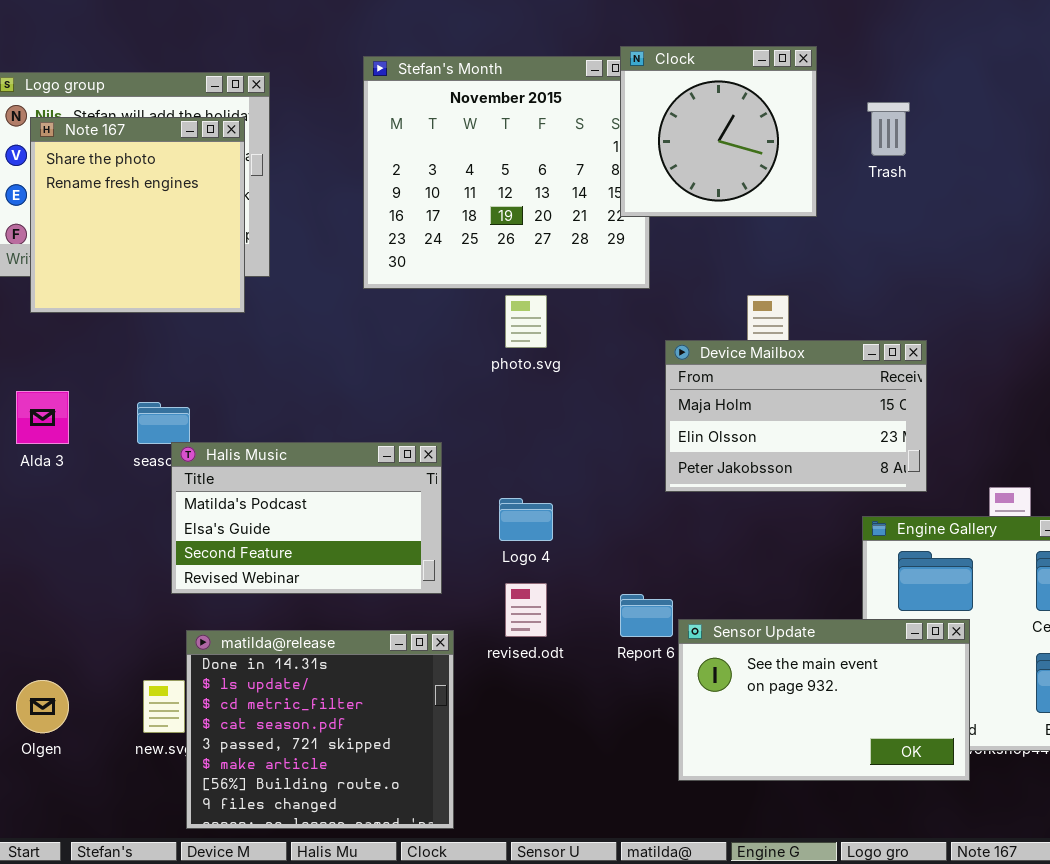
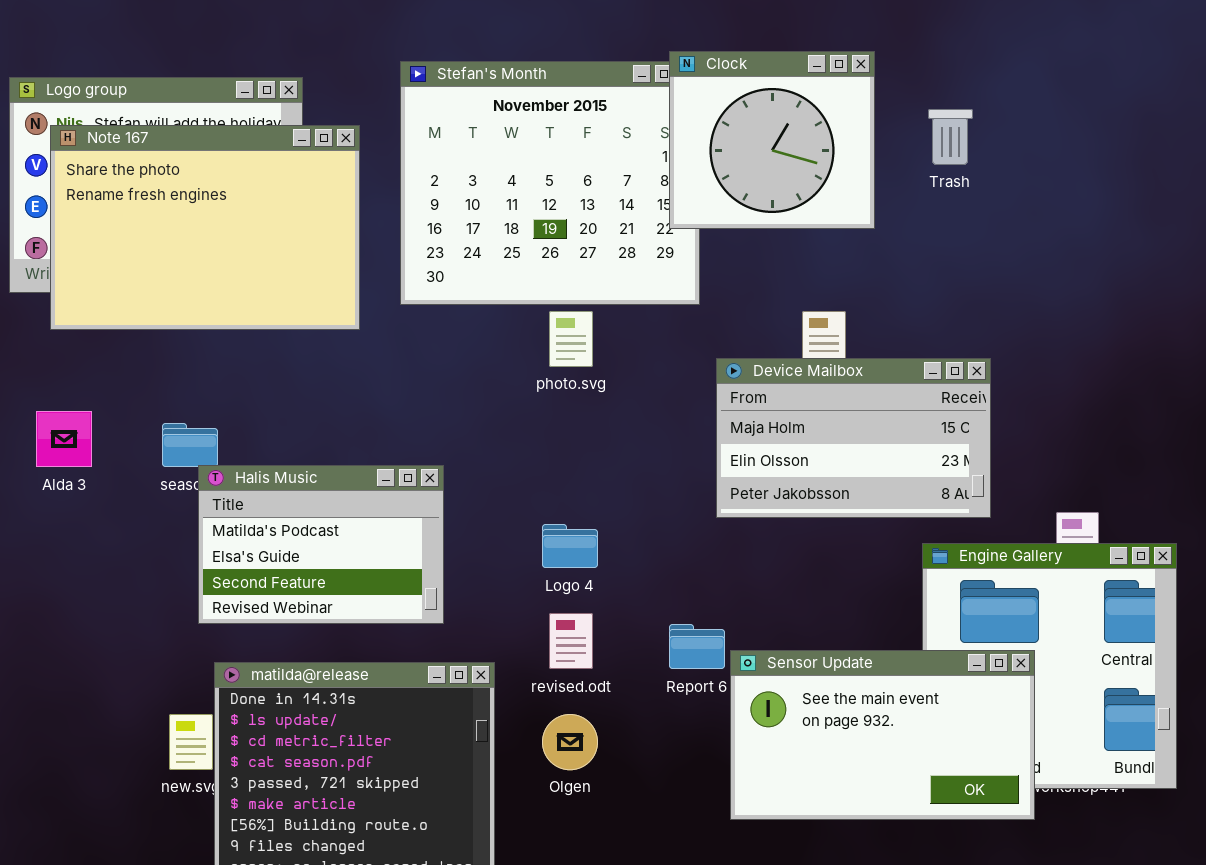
Note 167: [30,117,245,313] -> [50,125,360,330], resized
Halis Music: [171,442,442,594] -> [198,465,444,624], resized
Olgen: [16,680,69,733] -> [542,714,598,770], moved

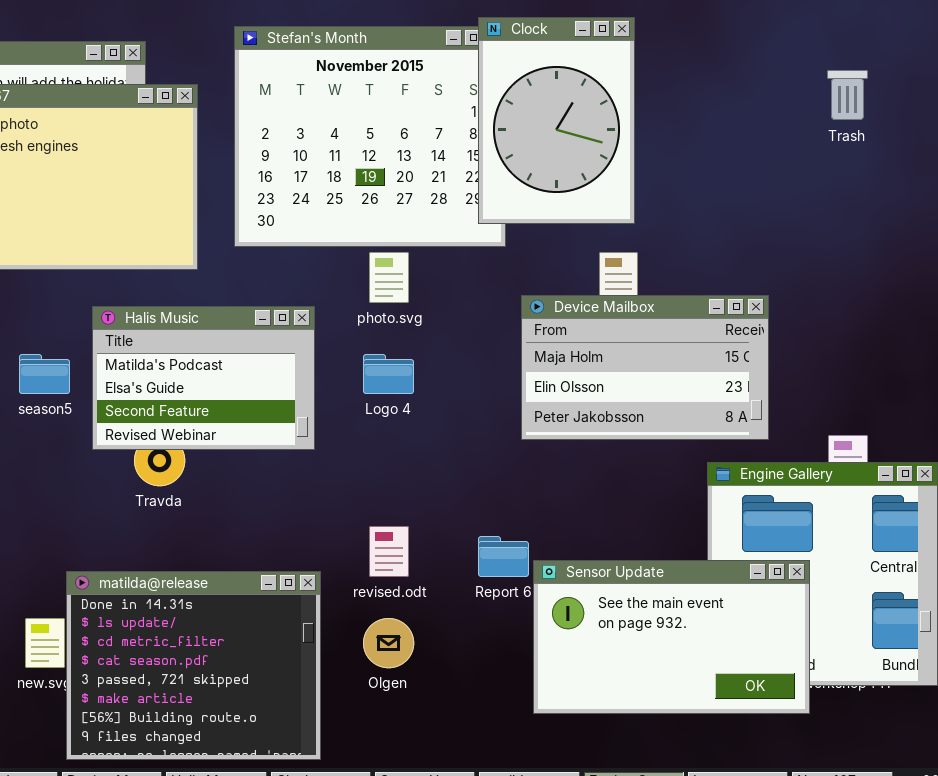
Clock: [669,51,875,229] -> [478,17,635,224], resized
Trash: [928,109,973,165] -> [827,70,868,120], moved
Halis Music: [198,465,444,624] -> [92,306,315,450], moved
Logo 4: [542,524,598,568] -> [363,354,414,394], moved

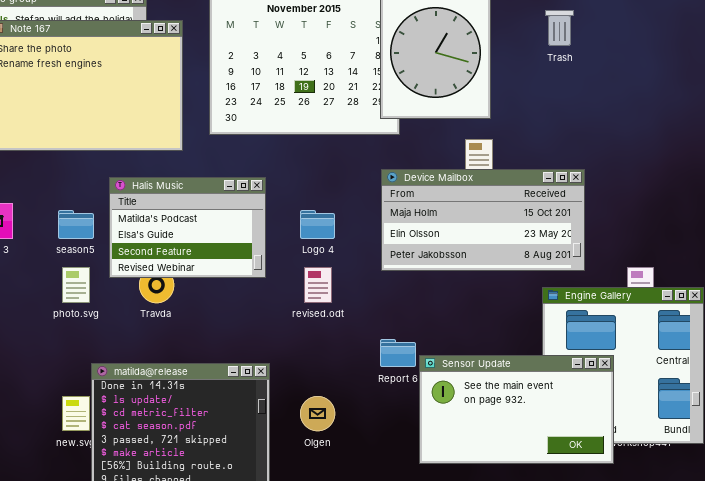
Trash: [827,70,868,120] -> [545,10,574,46], moved
photo.svg: [369,252,409,303] -> [62,267,90,303], moved
Device Mailbox: [521,295,769,440] -> [381,169,585,271], resized
revised.odt: [369,526,409,577] -> [304,267,332,303], moved

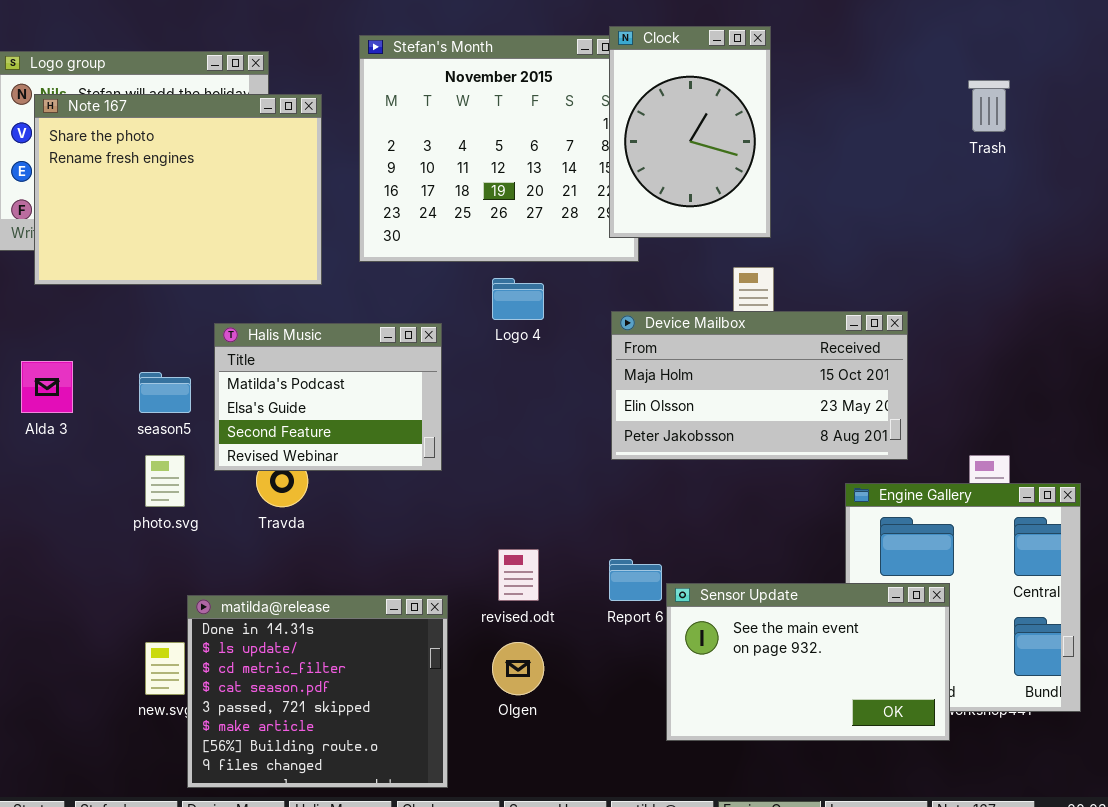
Trash: [545,10,574,46] -> [968,80,1010,132], moved
Logo 4: [300,210,335,239] -> [492,278,544,320], moved
revised.odt: [304,267,332,303] -> [498,549,539,601], moved

